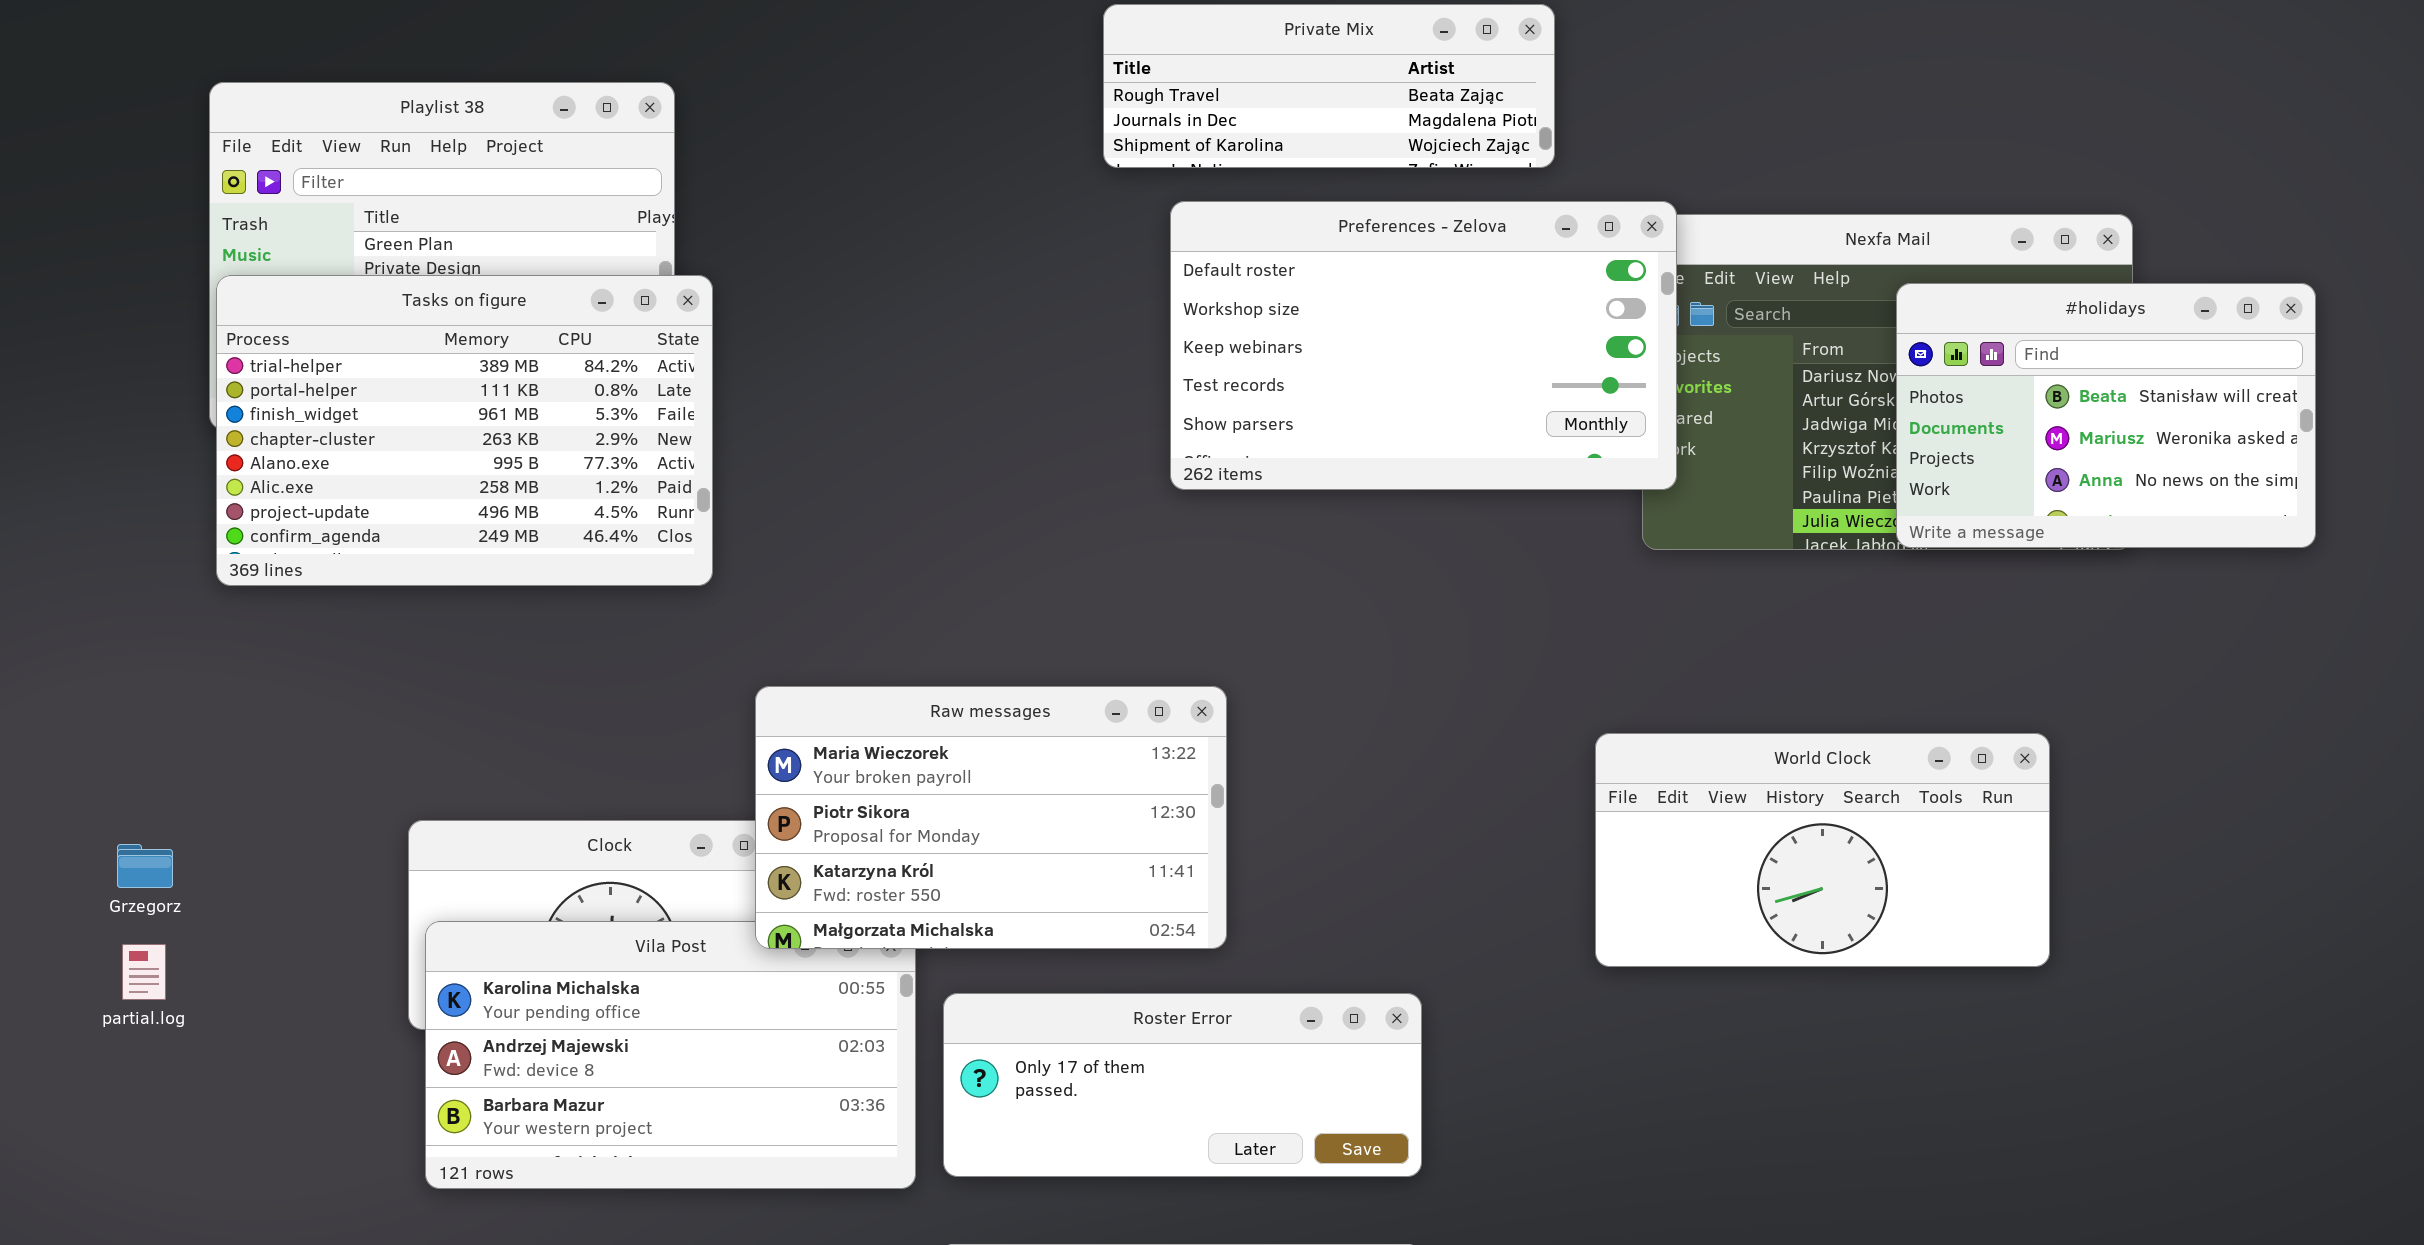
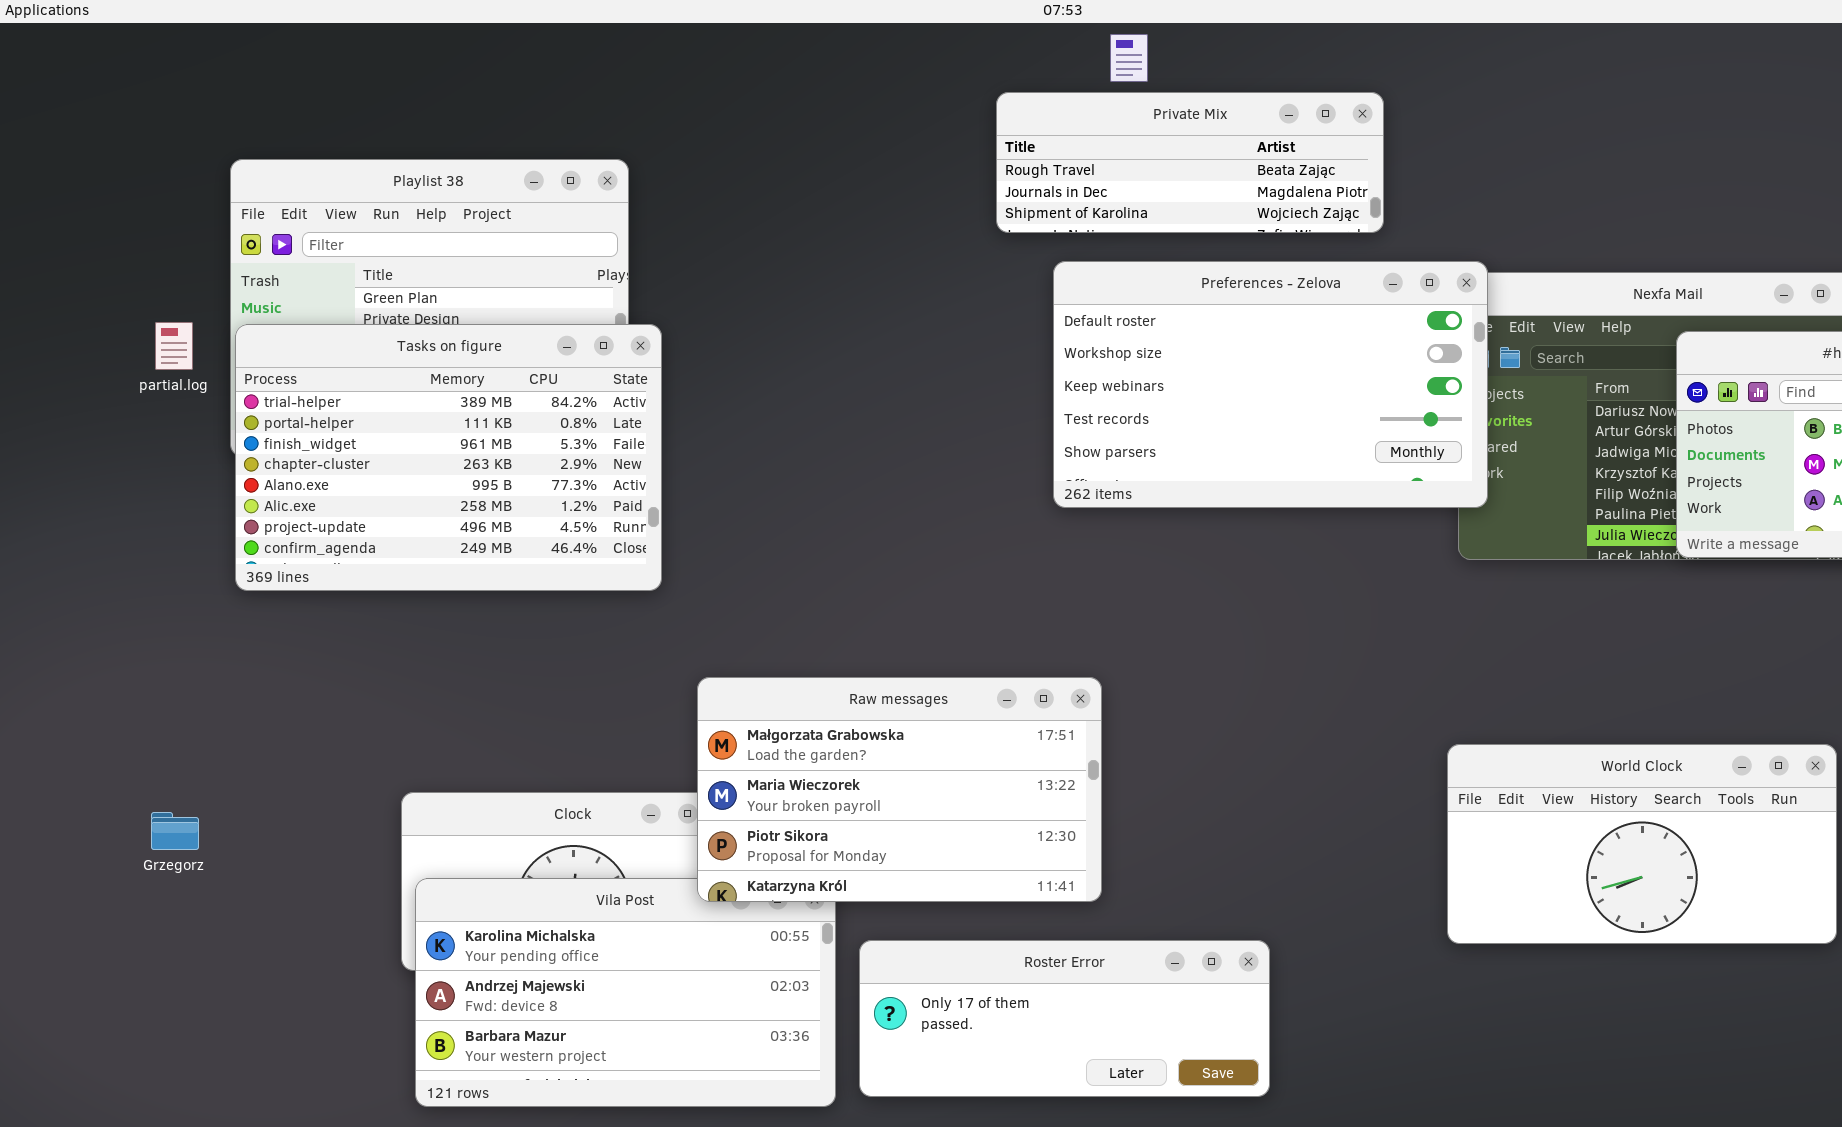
Raw messages: [755,686,1227,949] -> [697,677,1102,902], scrolled up 1 row
World Clock: [1595,733,2050,967] -> [1447,744,1837,944], moved
partial.log: [122,944,166,1000] -> [155,322,193,370], moved

